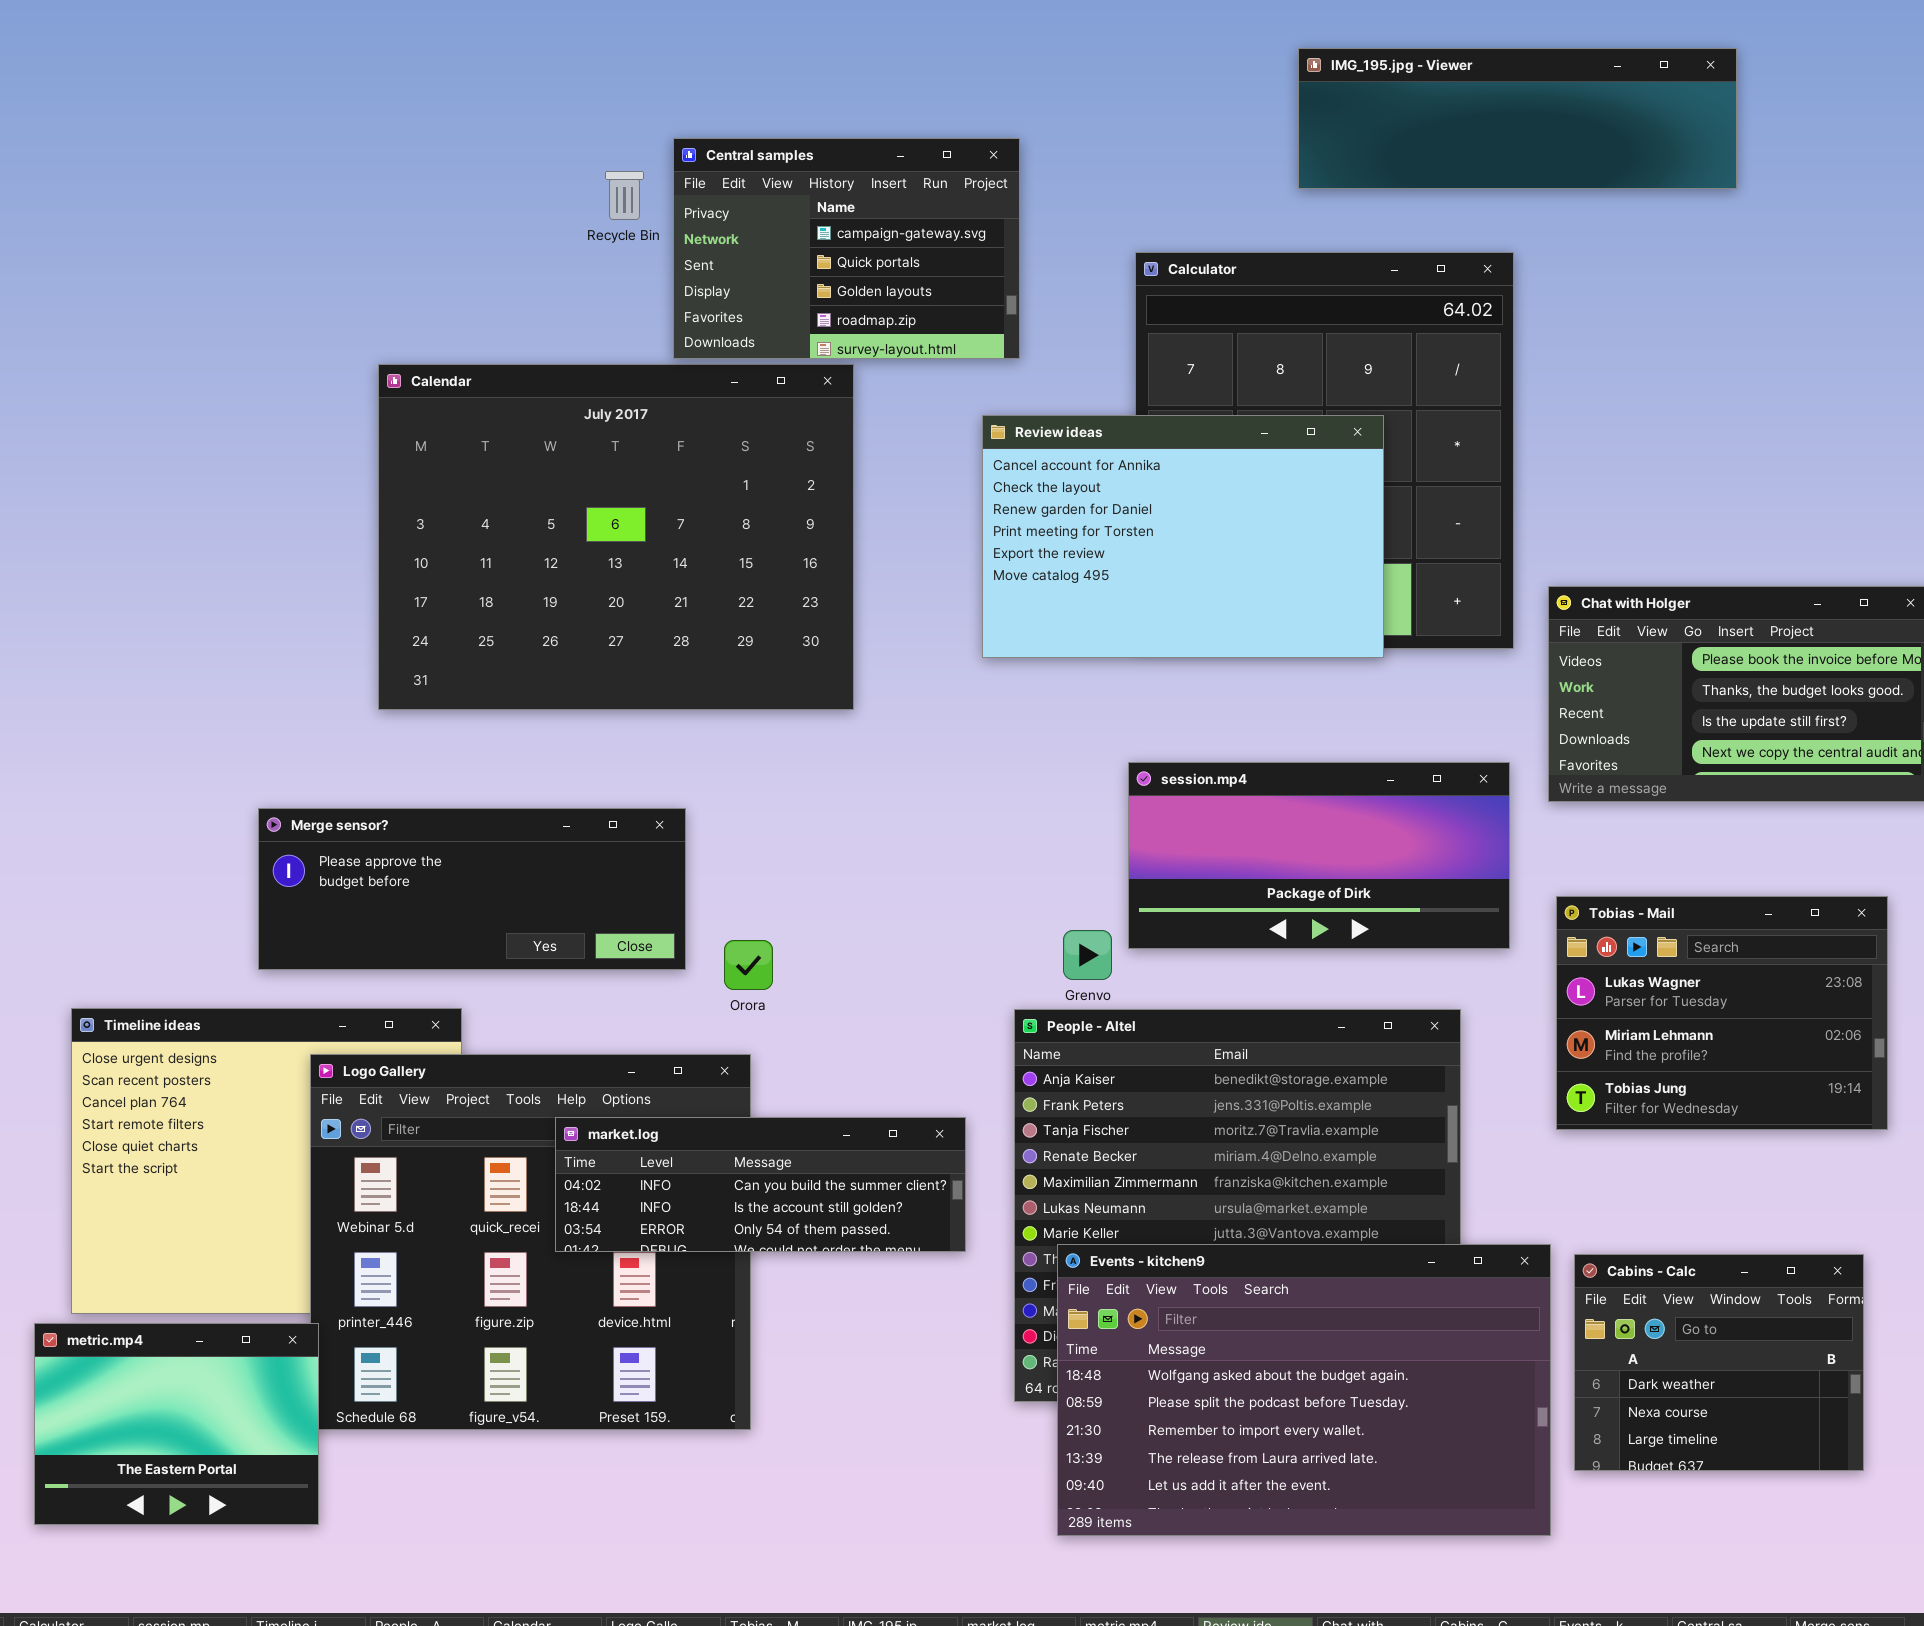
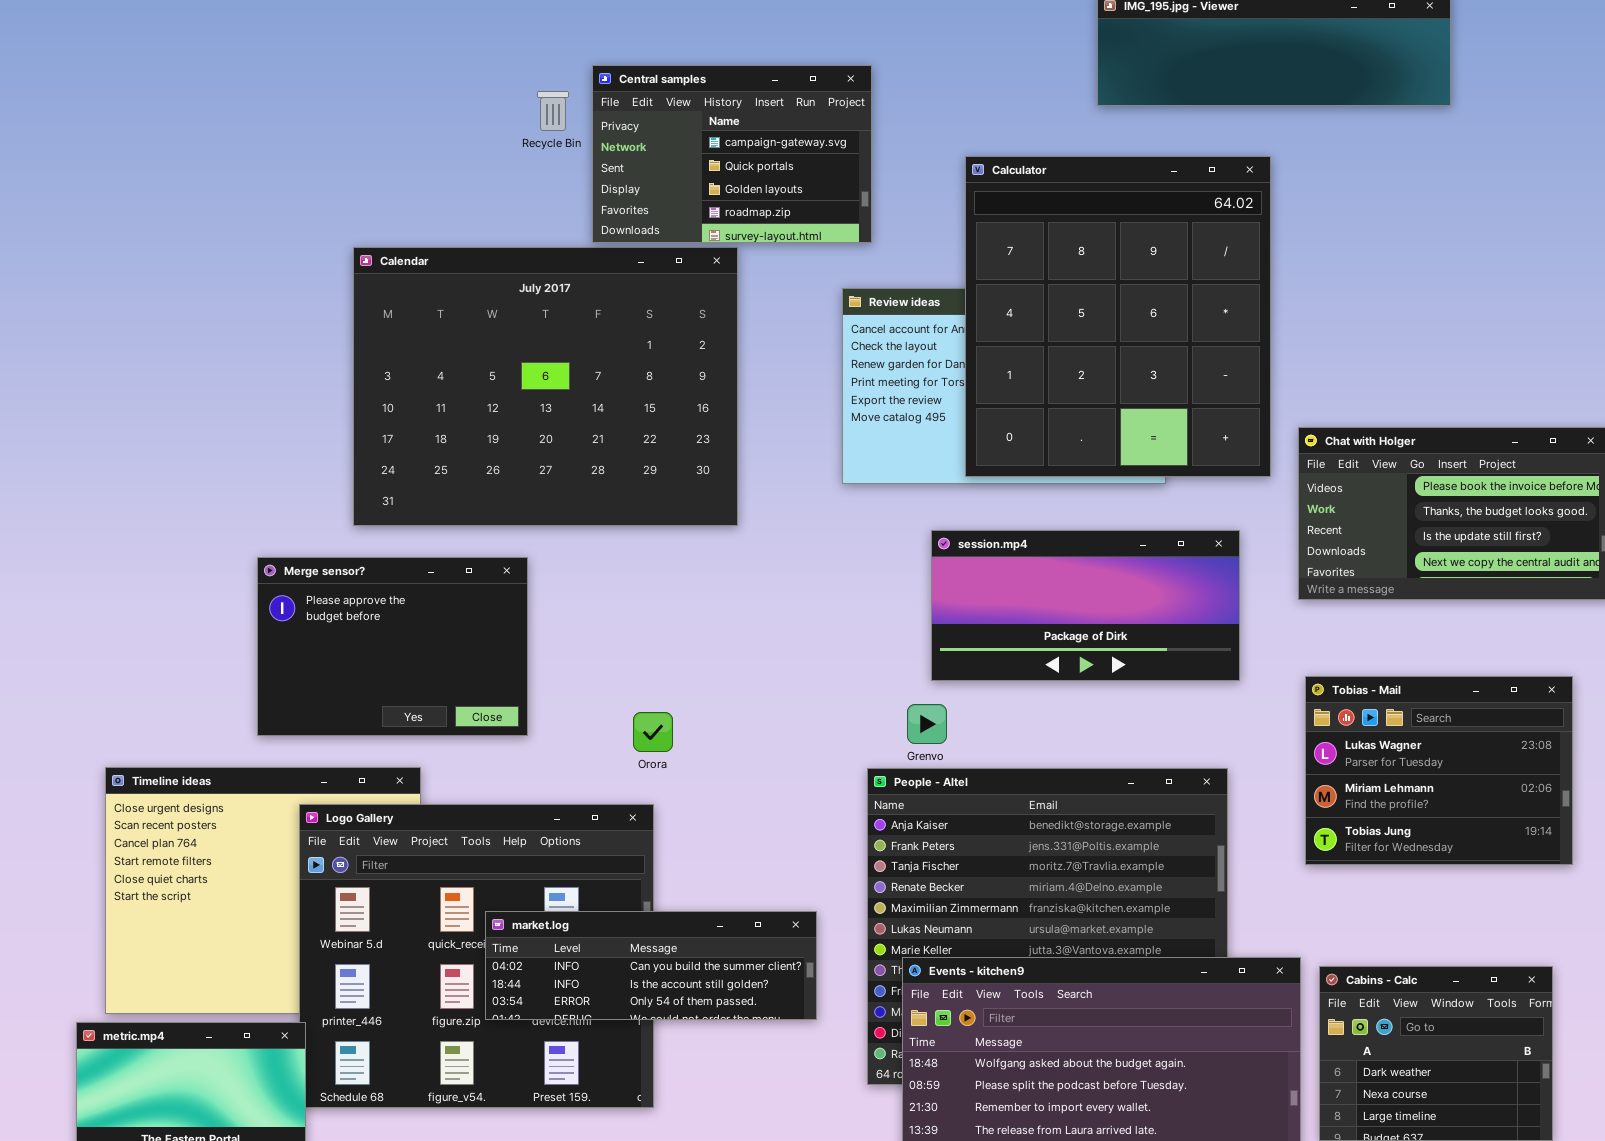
Calculator: [1135,252,1514,649] -> [965,156,1271,477], raised
session.mp4: [1128,762,1510,949] -> [931,530,1240,681], moved
Merge sensor?: [258,808,686,970] -> [257,557,528,736], resized
market.log: [555,1117,966,1252] -> [485,911,817,1020], moved

